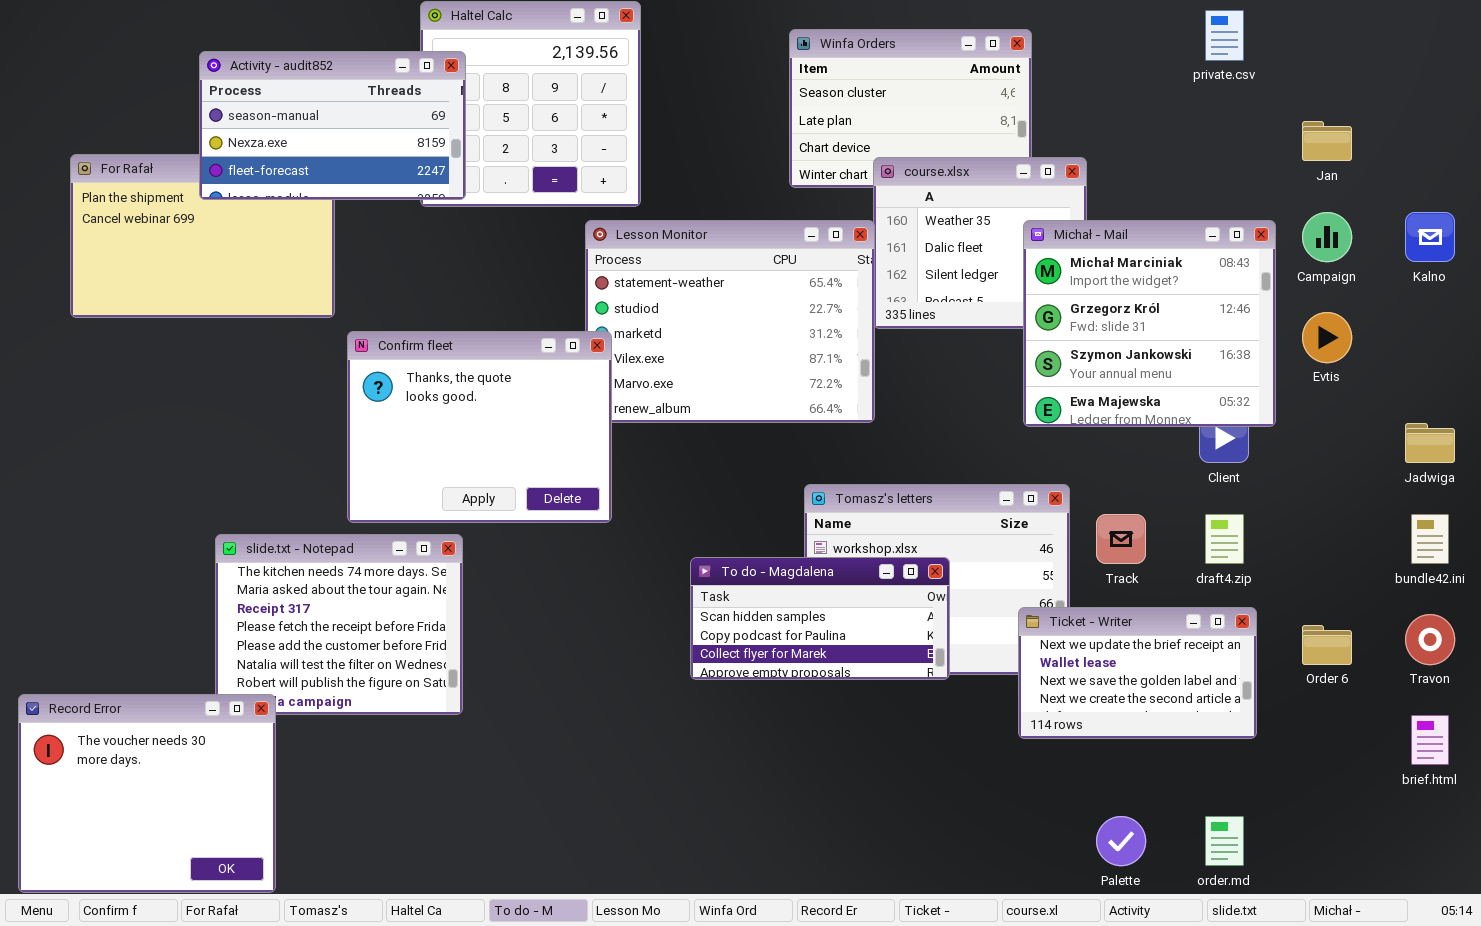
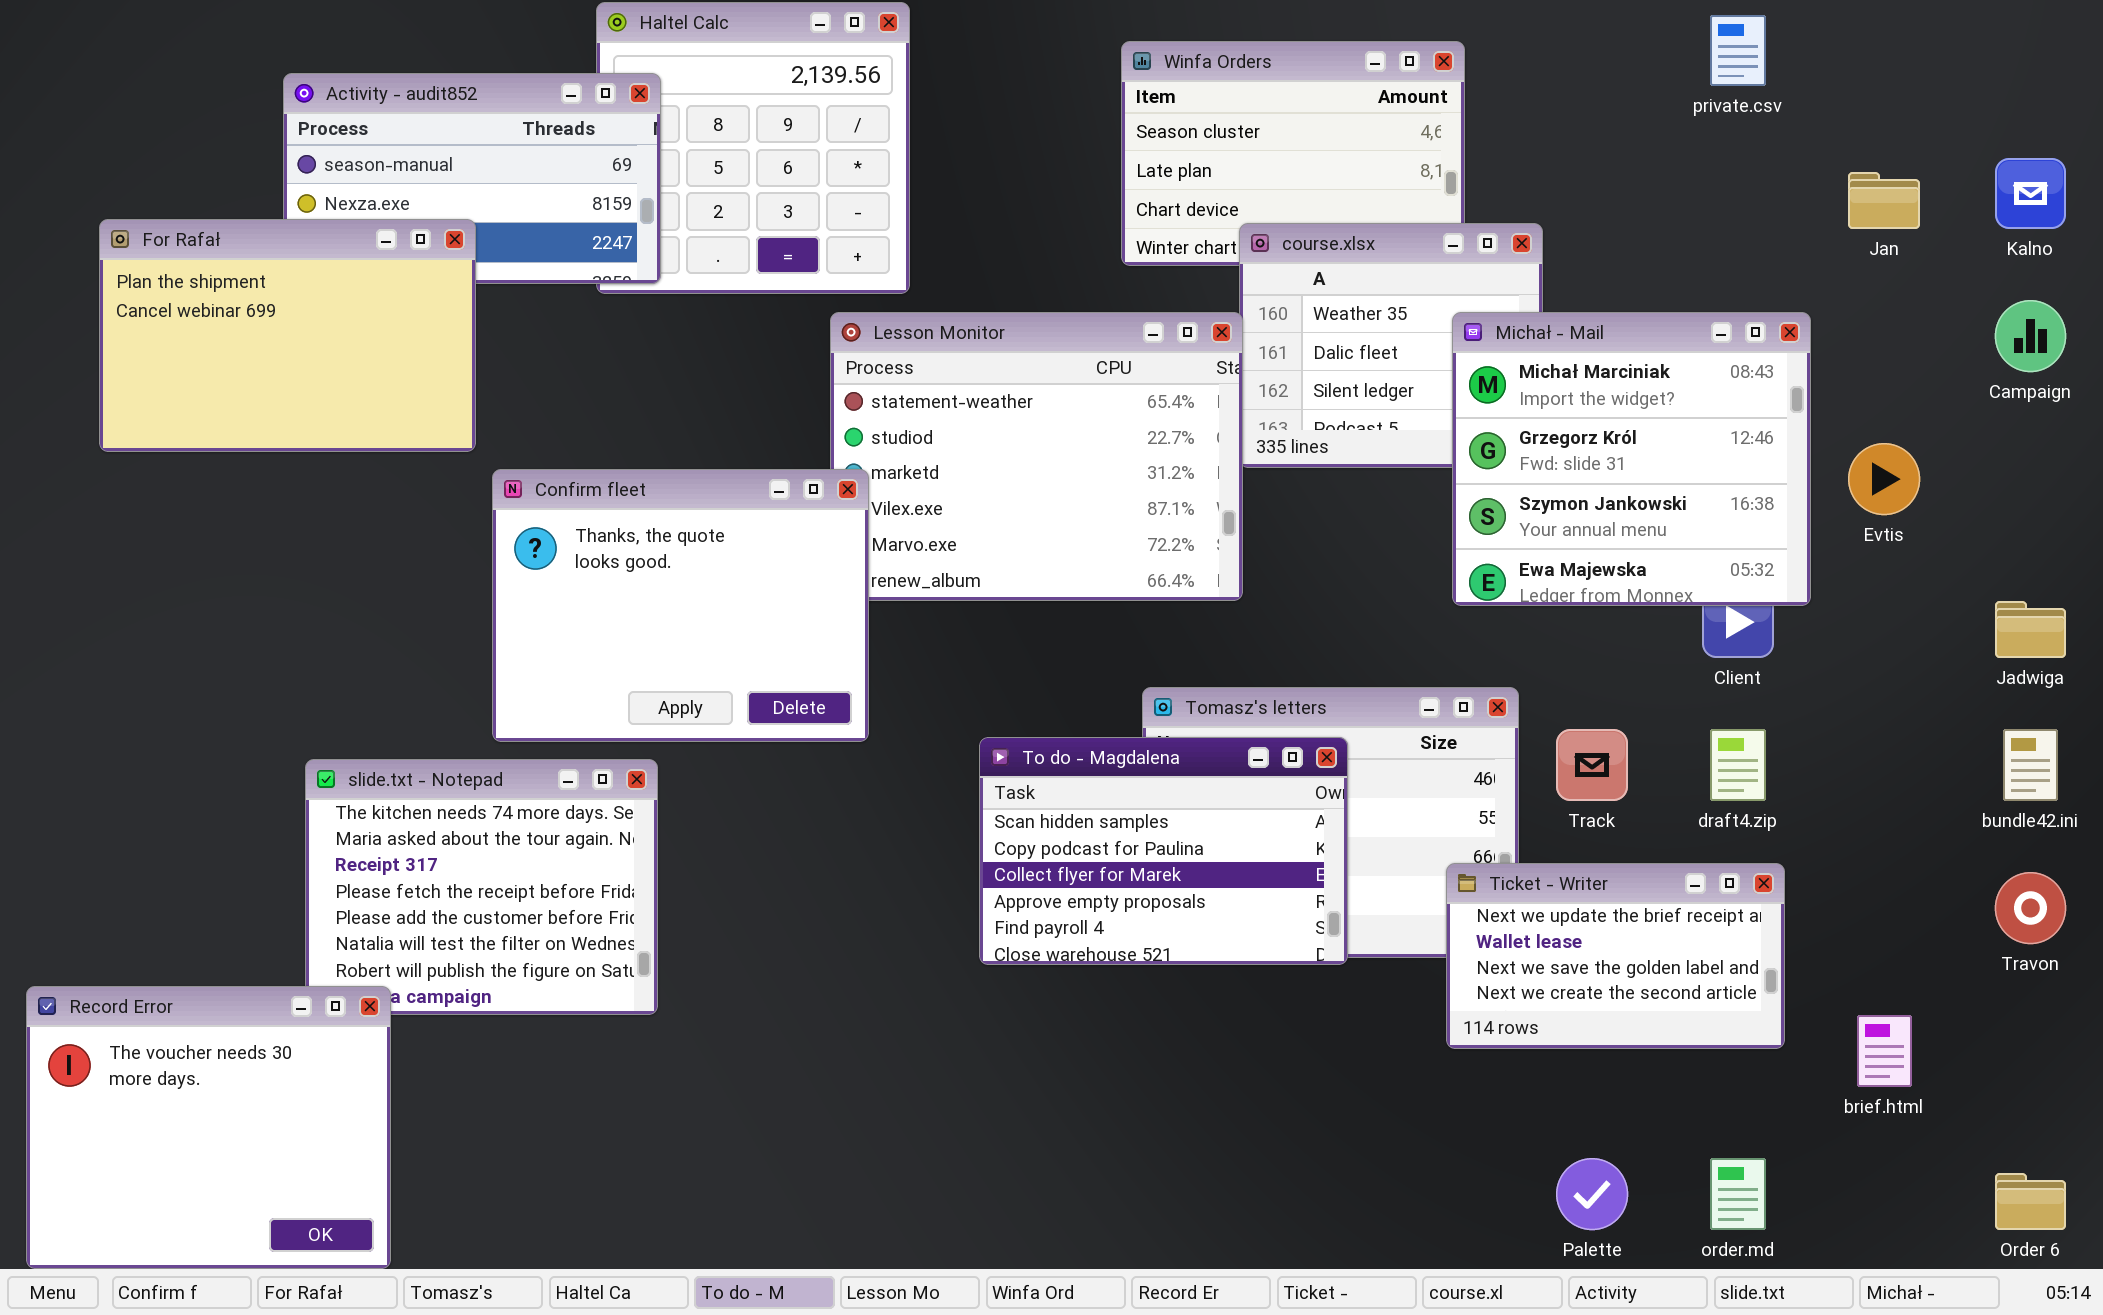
For Rafał: [70,154,335,318] -> [99,219,476,452], raised
Campaign: [1302,212,1352,262] -> [1995,300,2066,372], moved
Kalno: [1405,212,1455,262] -> [1995,158,2066,229], moved
To do - Magdalena: [690,557,950,680] -> [979,737,1348,965], resized
Order 6: [1302,625,1352,665] -> [1995,1173,2066,1230], moved
brief.html: [1411,715,1449,765] -> [1857,1015,1912,1087], moved

